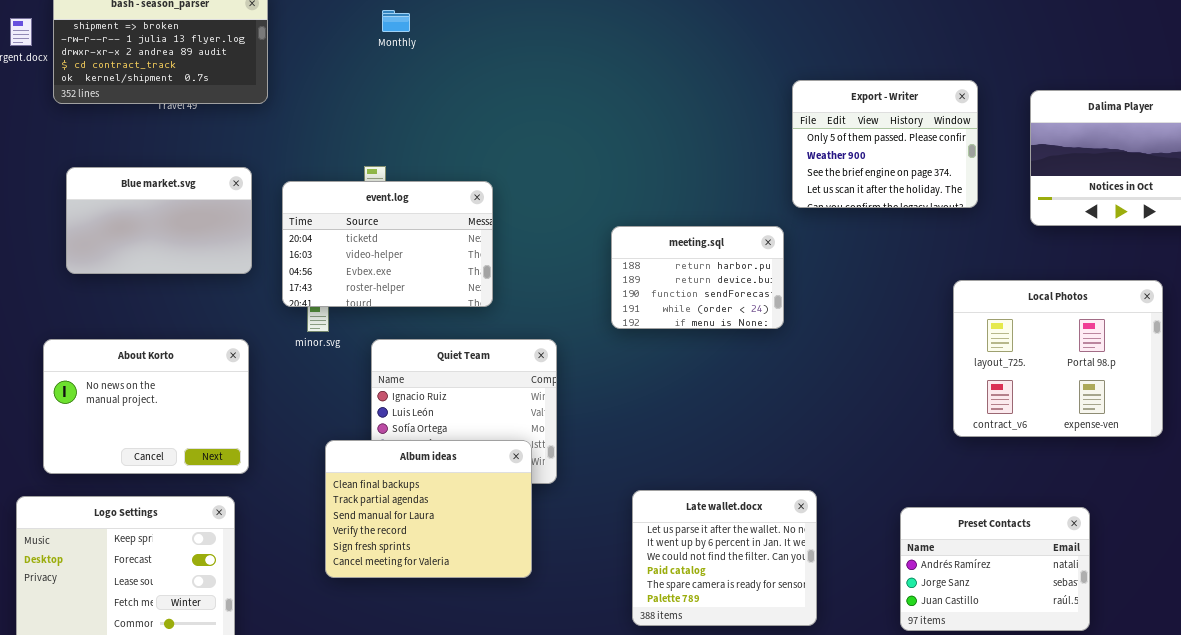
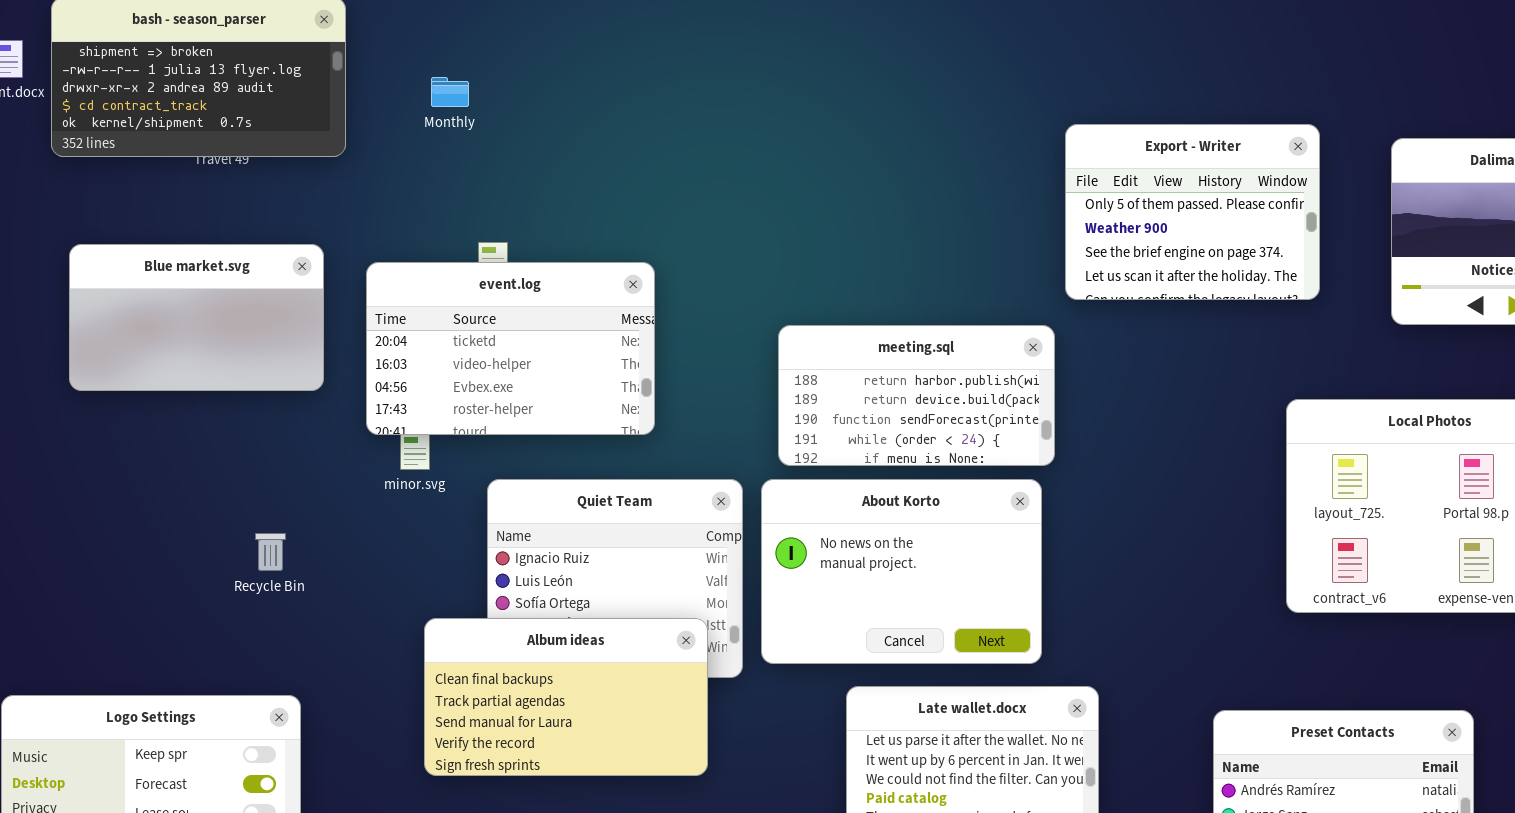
Monthly: [382,10,410,32] -> [431,77,469,107], moved
meeting.sql: [611,226,784,329] -> [778,325,1055,466], resized
About Korto: [43,339,249,474] -> [761,479,1042,664], moved
Album ideas: [325,440,532,578] -> [424,618,708,776], resized

